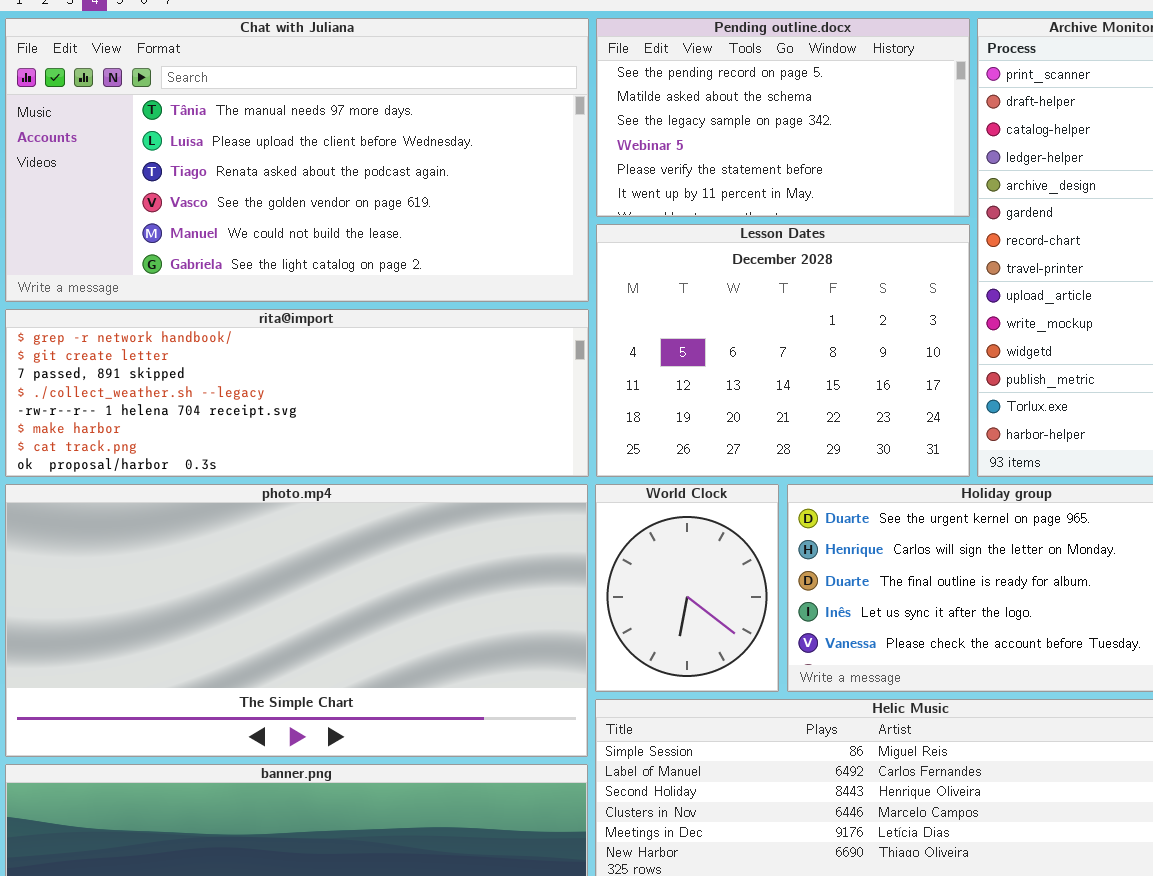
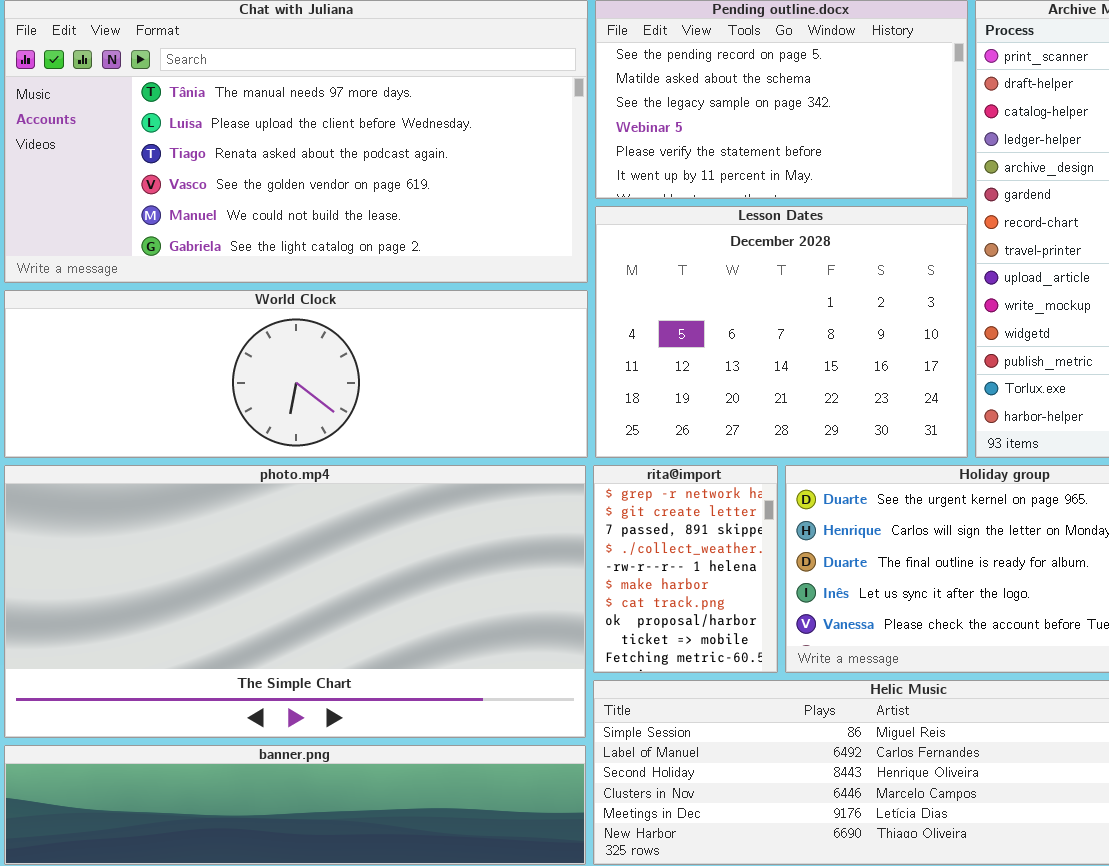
rita@import: [5,309,589,477] -> [593,465,778,673], moved, resized
World Clock: [595,484,779,692] -> [4,290,588,458], moved, resized

